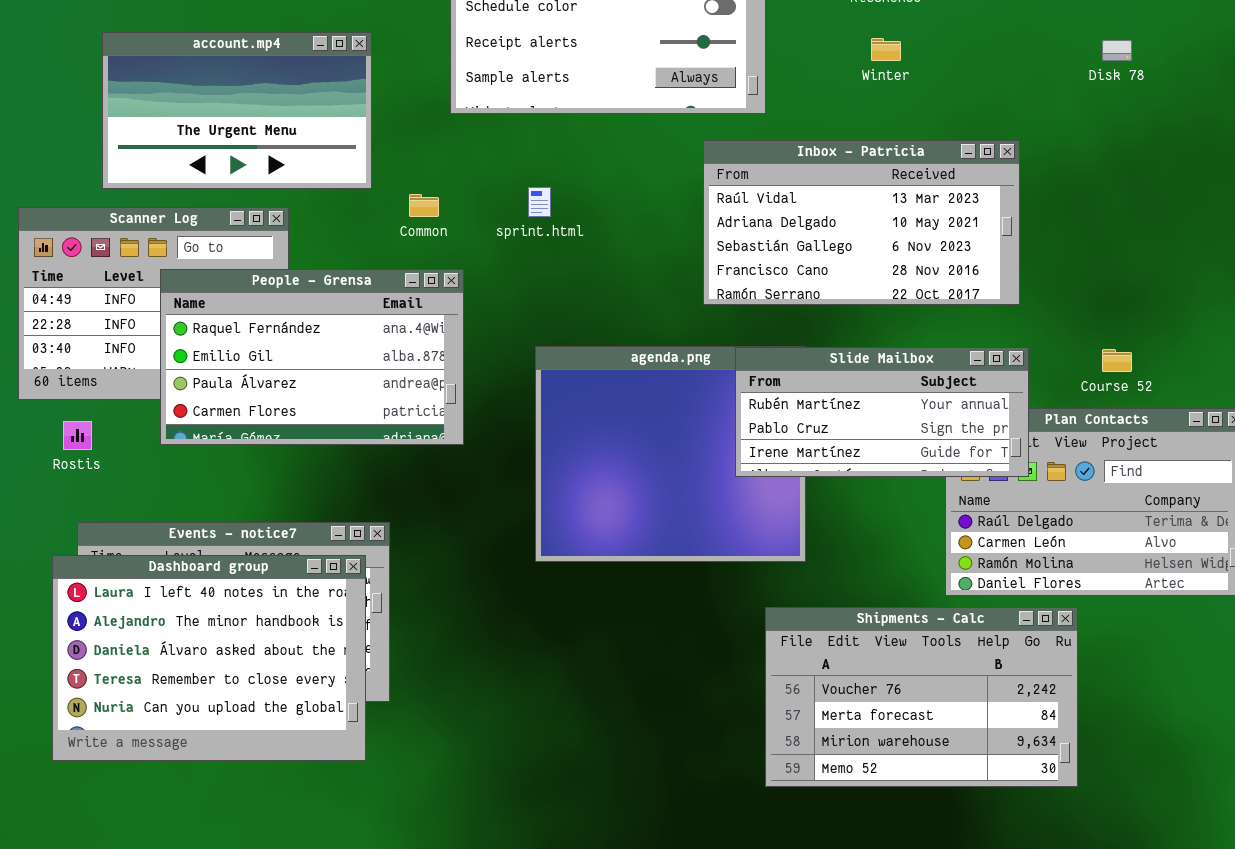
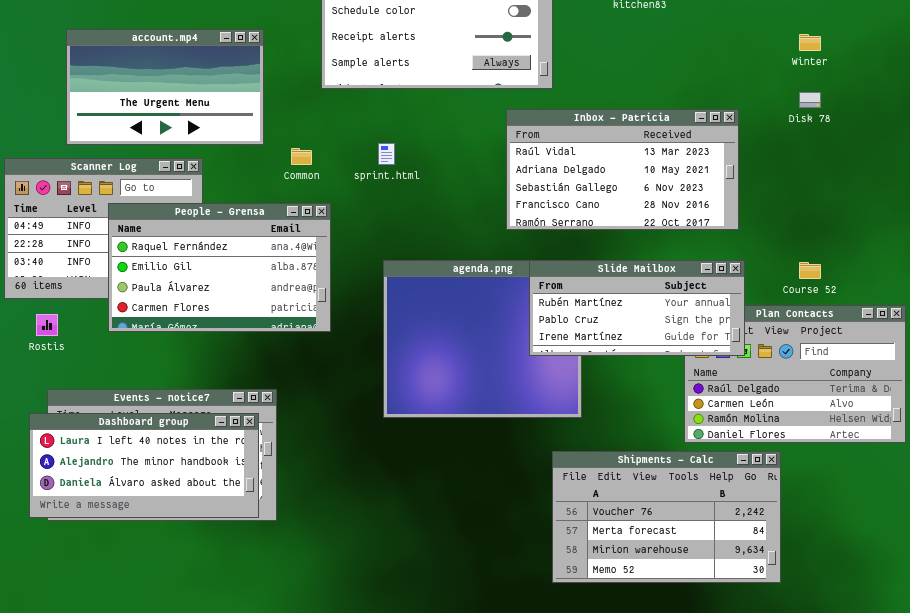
Winter: [871,38,901,61] -> [799,34,821,51], moved
Disk 78: [1102,40,1132,61] -> [799,92,821,108], moved
Dashboard group: [52,555,366,761] -> [29,413,259,518], resized

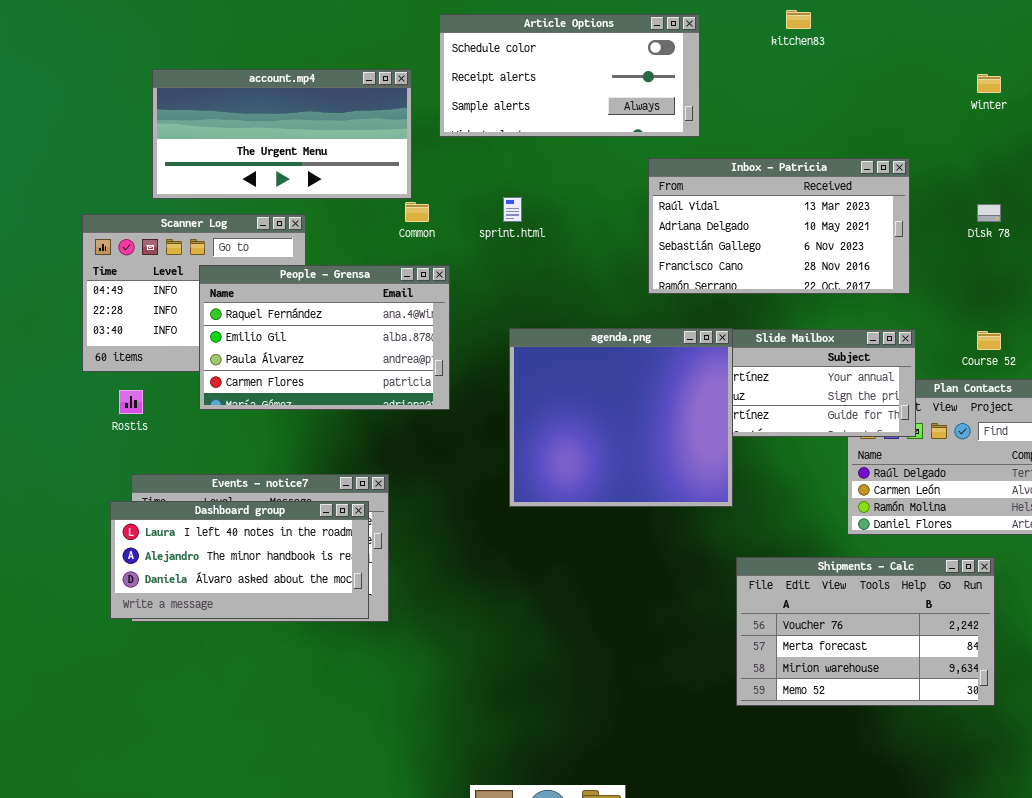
account.mp4: [66,29,264,145] -> [152,69,412,199], resized
Disk 78: [799,92,821,108] -> [977,204,1001,222], moved
agenda.png: [383,260,582,418] -> [509,328,733,507], raised
Shipments - Calc: [552,451,781,583] -> [736,557,995,706], moved

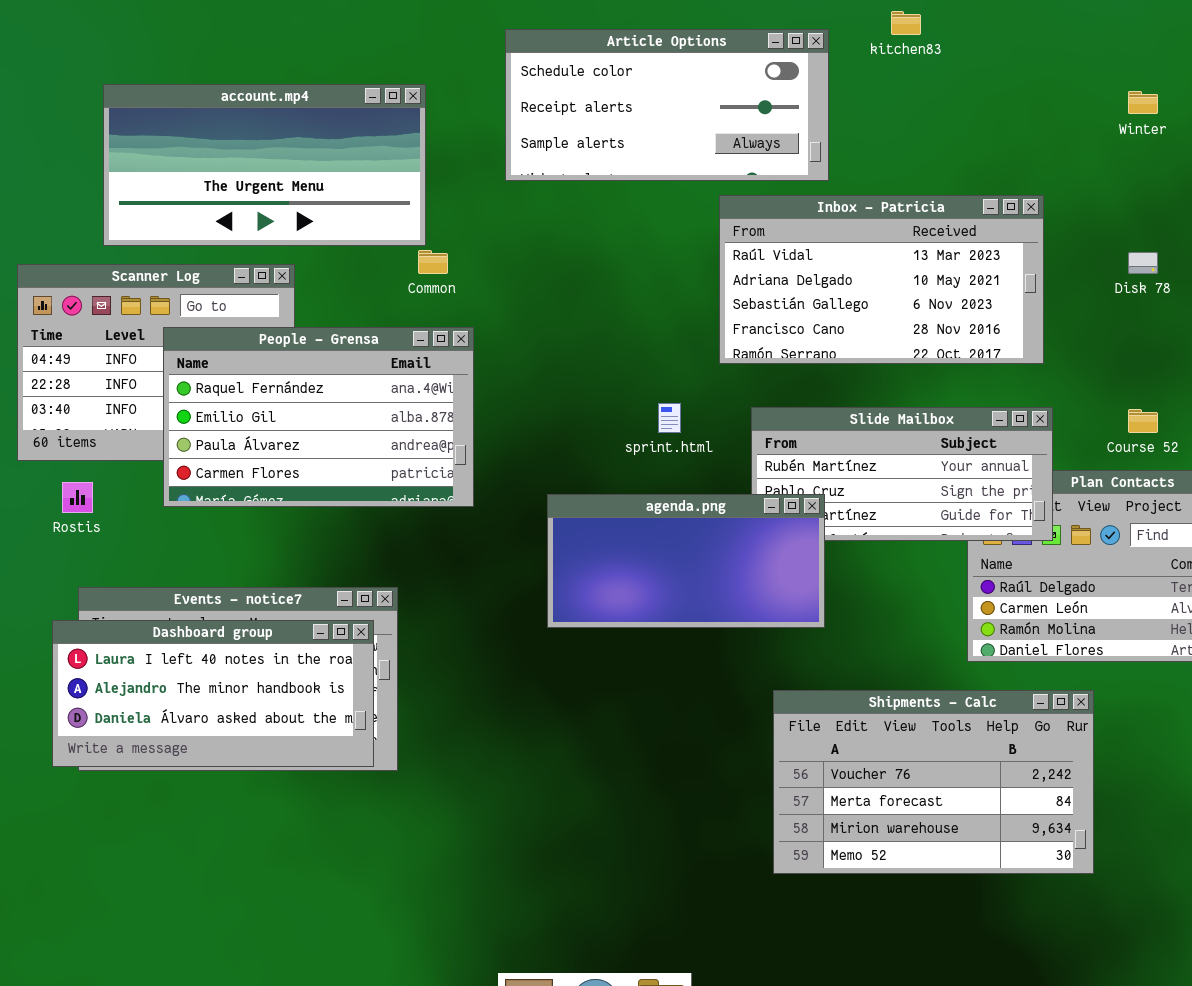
Article Options: [439,14,700,137] -> [505,29,829,181], moved
sprint.html: [503,197,522,222] -> [658,403,681,433], moved
agenda.png: [509,328,733,507] -> [547,494,825,628], resized
Shipments - Calc: [736,557,995,706] -> [773,690,1094,874], moved

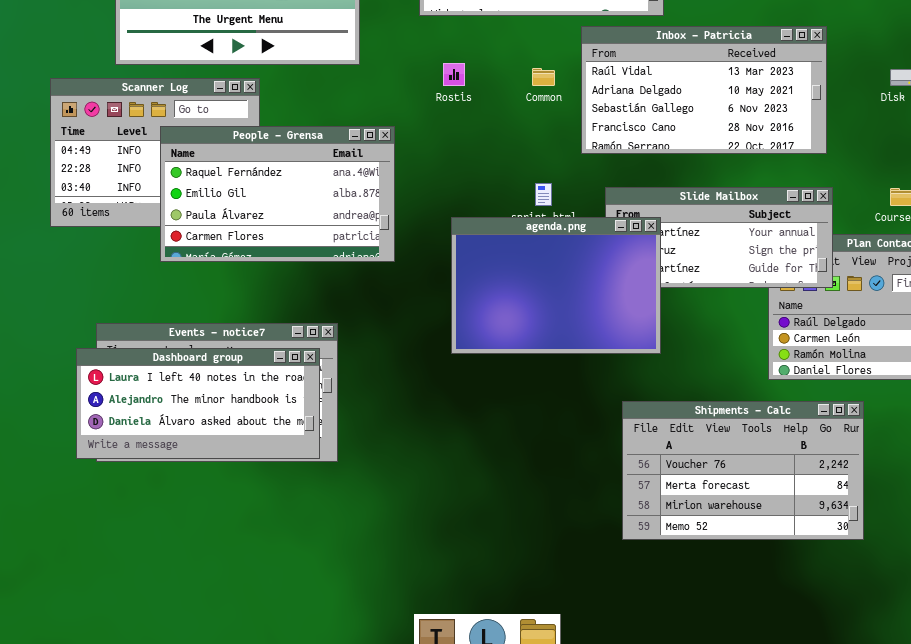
Common: [418,250,448,274] -> [532,68,555,86], moved
Rostis: [62,482,93,513] -> [443,63,465,86], moved
agenda.png: [547,494,825,628] -> [451,217,661,354], resized

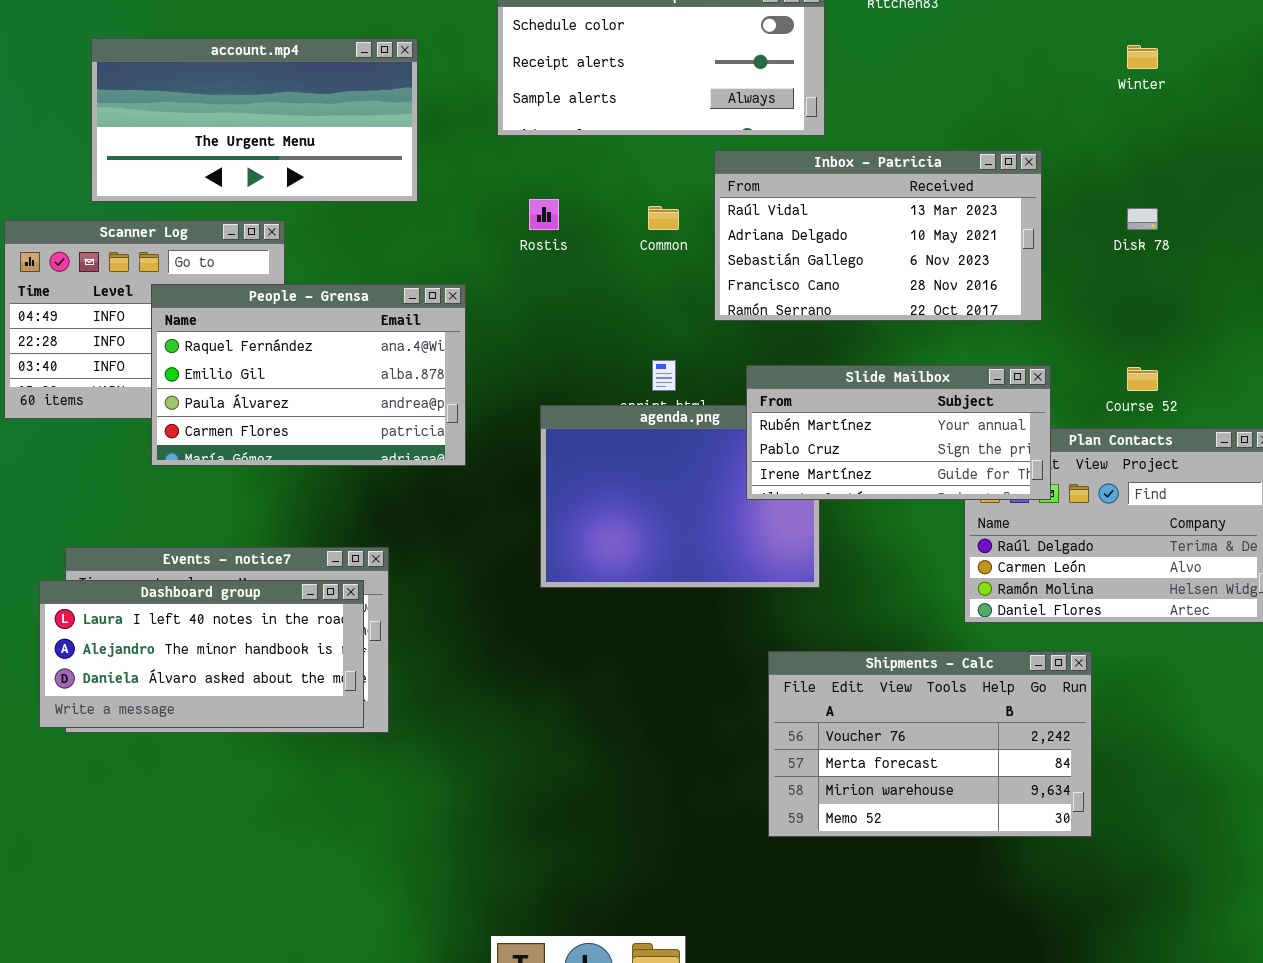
Slide Mailbox: [605,187,833,288] -> [746,365,1051,500], raised

